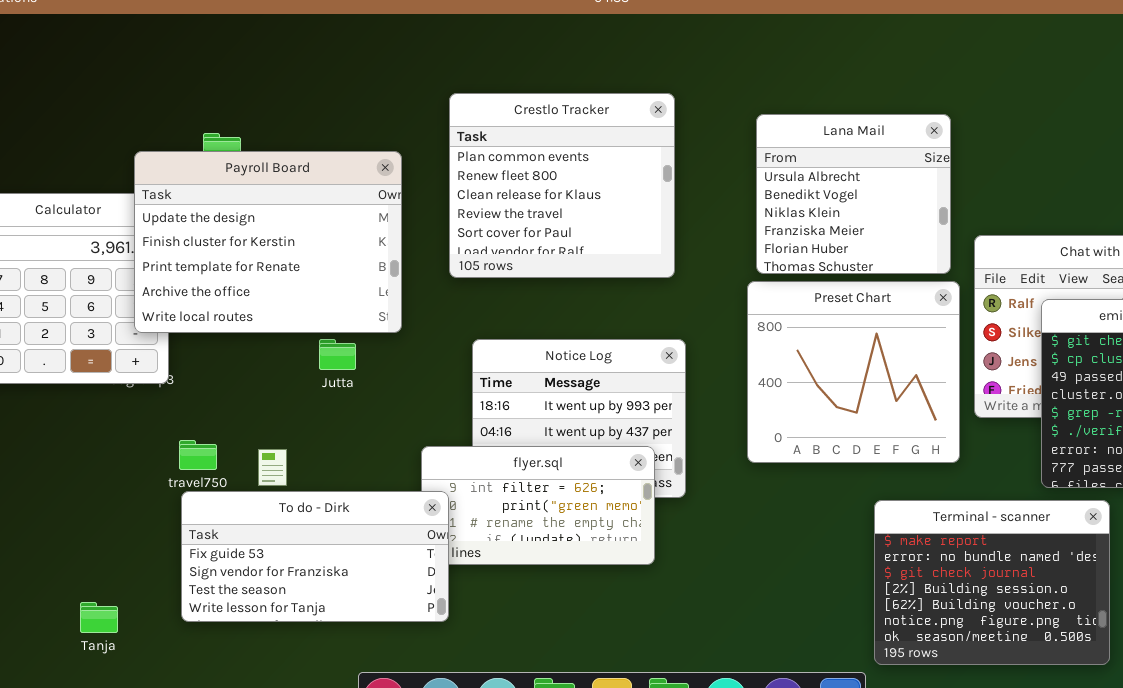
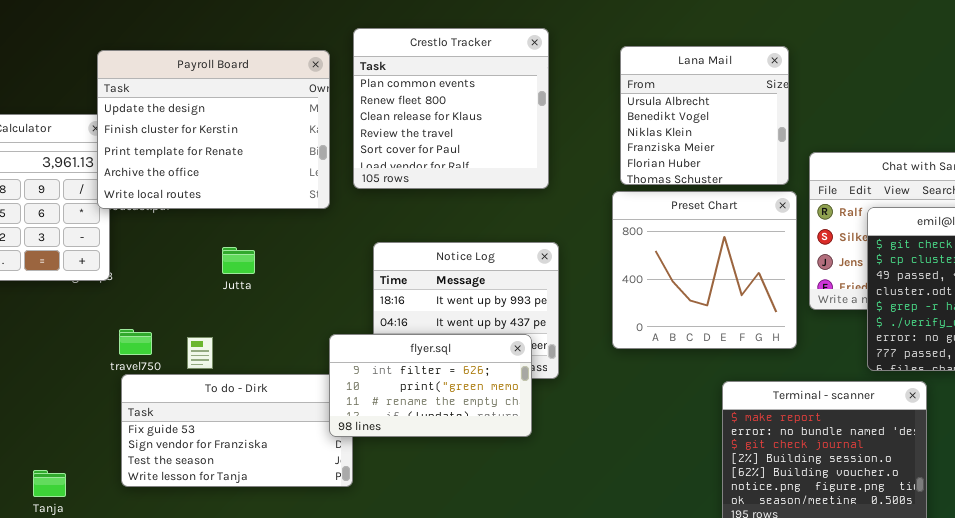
Payroll Board: [134,151,402,333] -> [97,50,330,209], moved
Jutta: [319,339,356,370] -> [222,247,255,274], moved
flyer.sql: [421,446,655,565] -> [329,334,532,437], raised

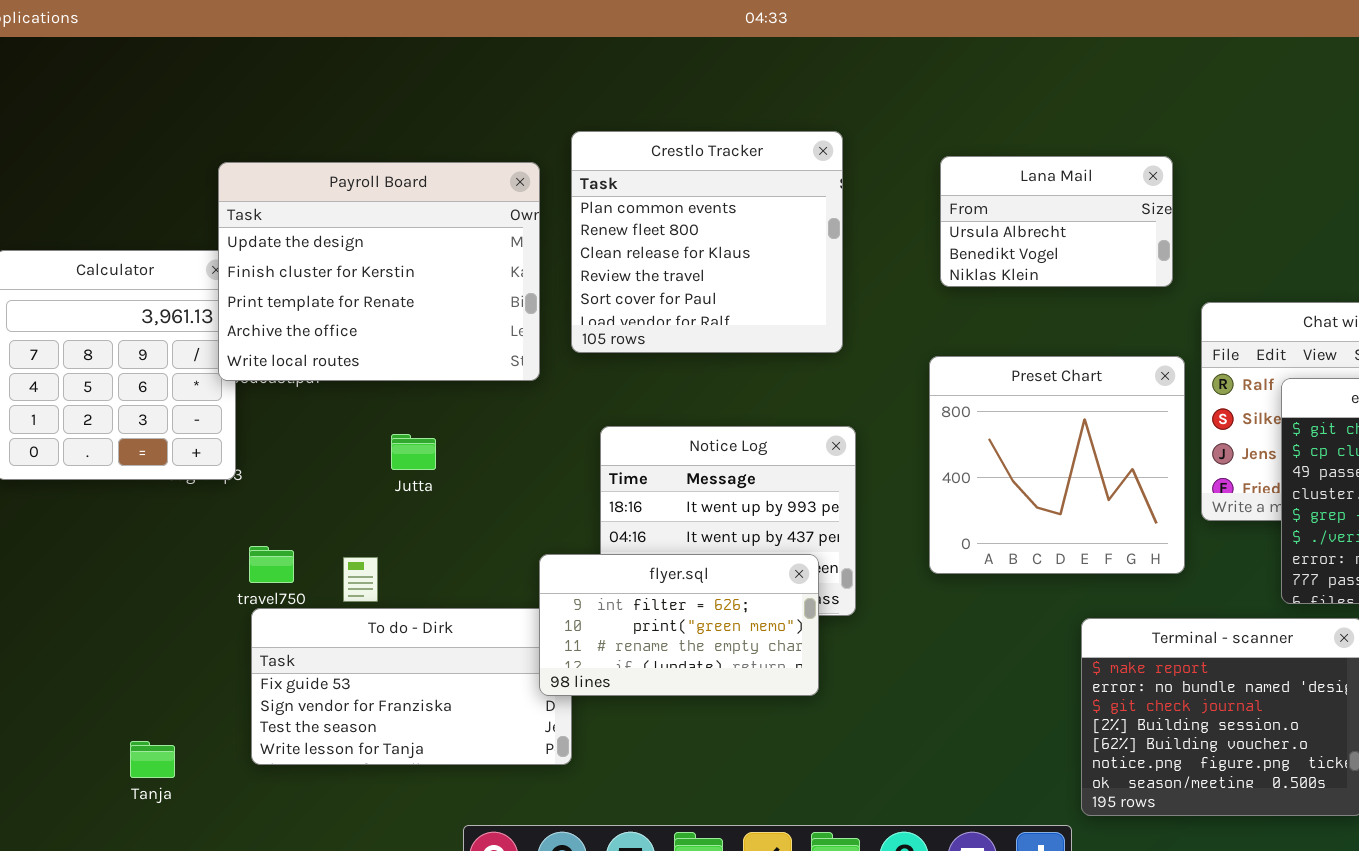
Lana Mail: [620,46,789,185] -> [940,156,1173,287], resized

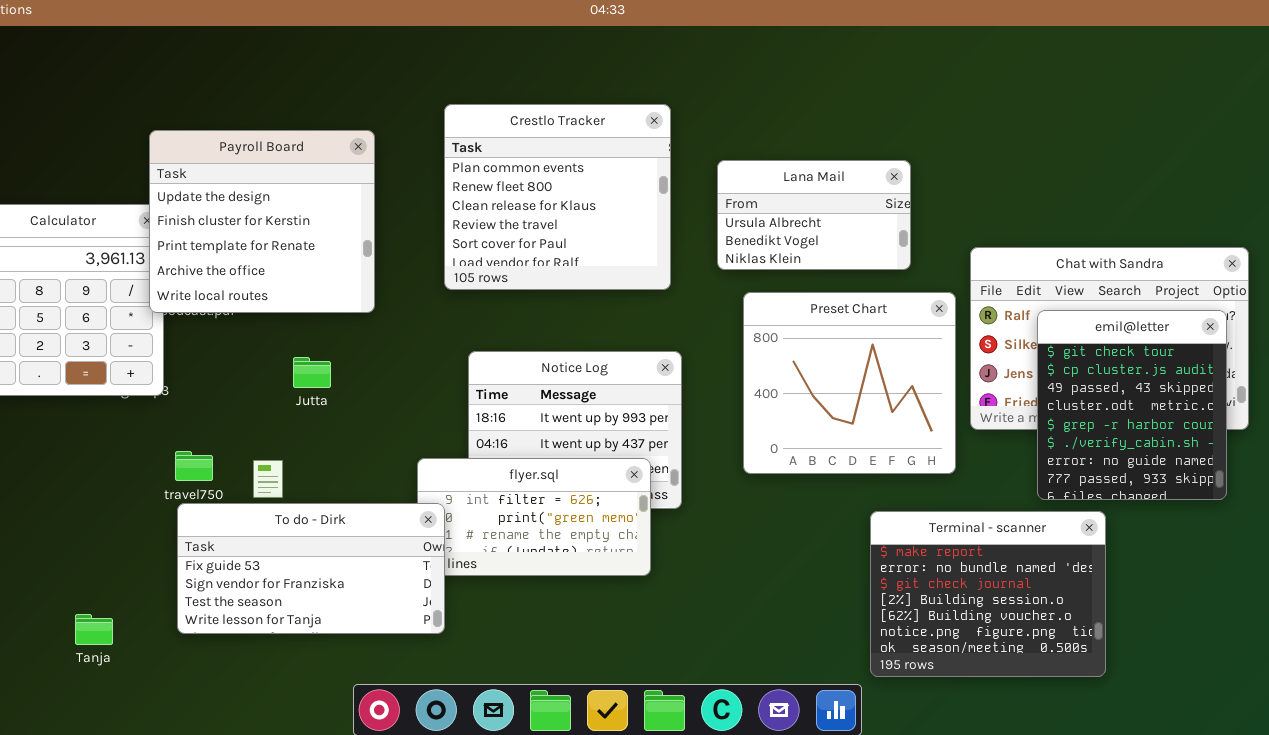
Lana Mail: [940,156,1173,287] -> [717,160,911,270], moved
Payroll Board: [218,162,540,381] -> [149,130,375,313], resized
To do - Dirk: [251,608,572,765] -> [177,503,445,634], raised

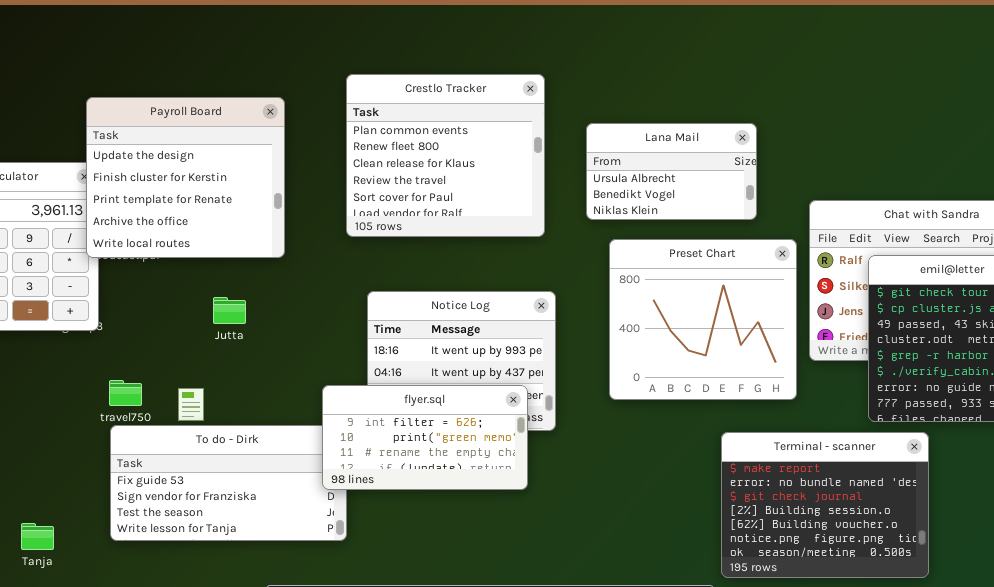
flyer.sql: [417,458,651,576] -> [322,385,528,490], raised

